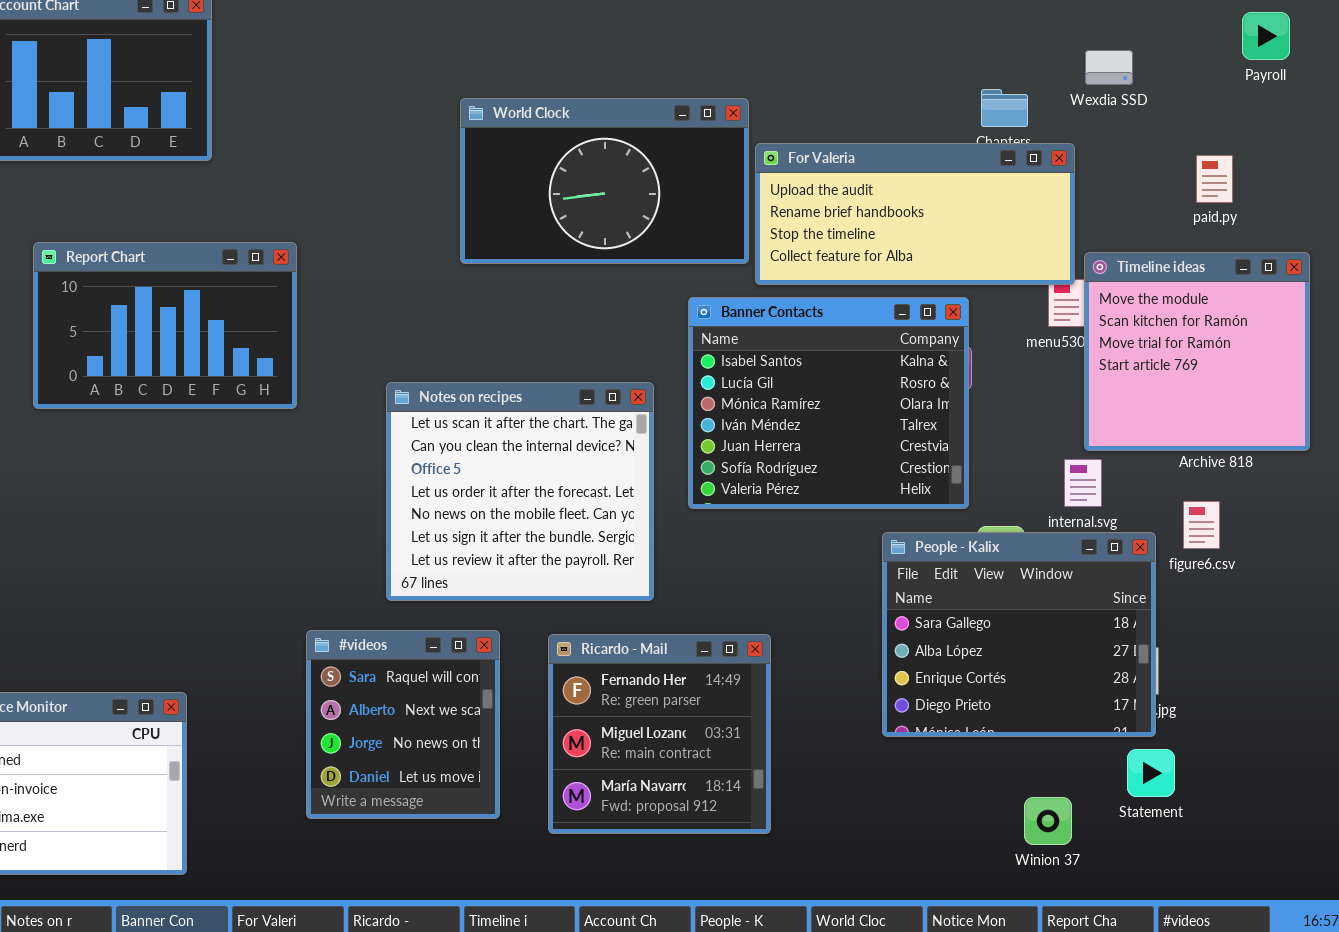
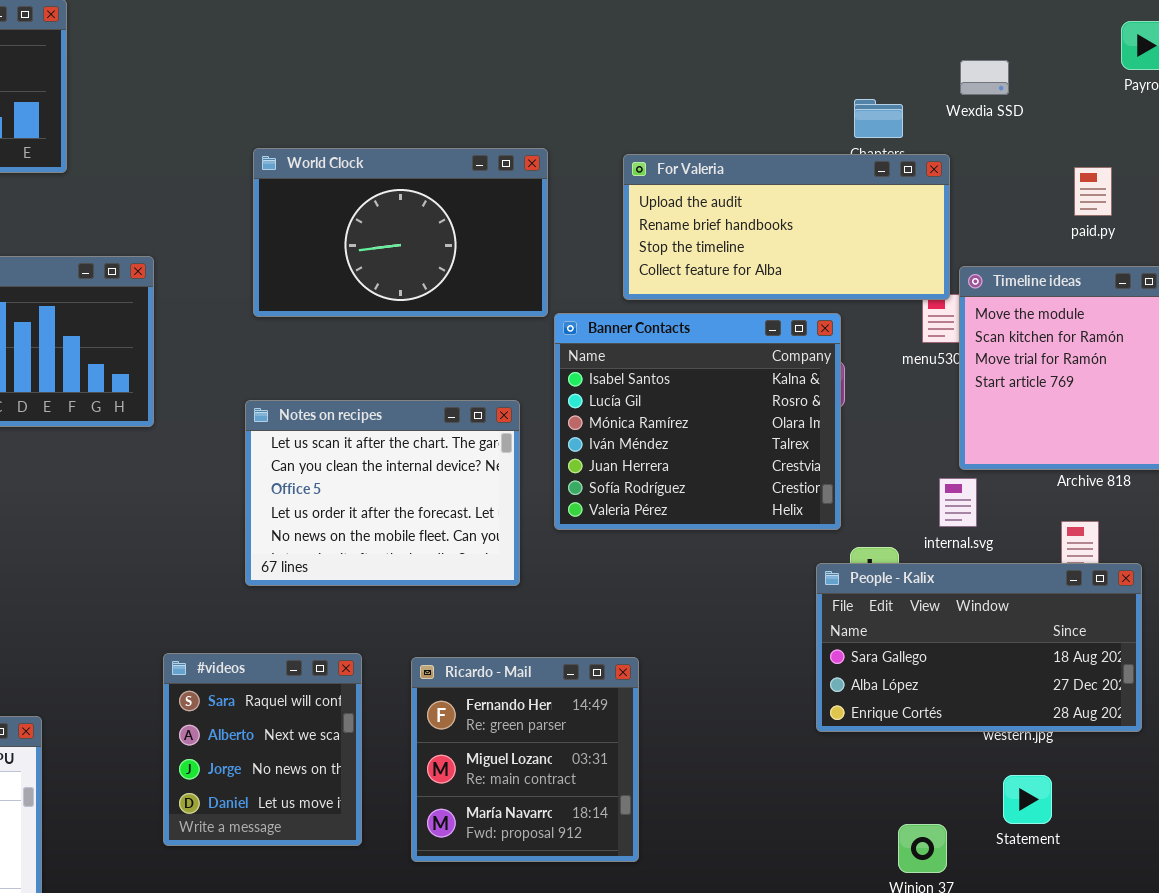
World Clock: [460,98,749,264] -> [253,148,548,317], moved
Notes on recipes: [386,382,654,601] -> [245,400,520,586], resized
People - Kalix: [882,532,1156,737] -> [816,563,1142,732], moved, resized

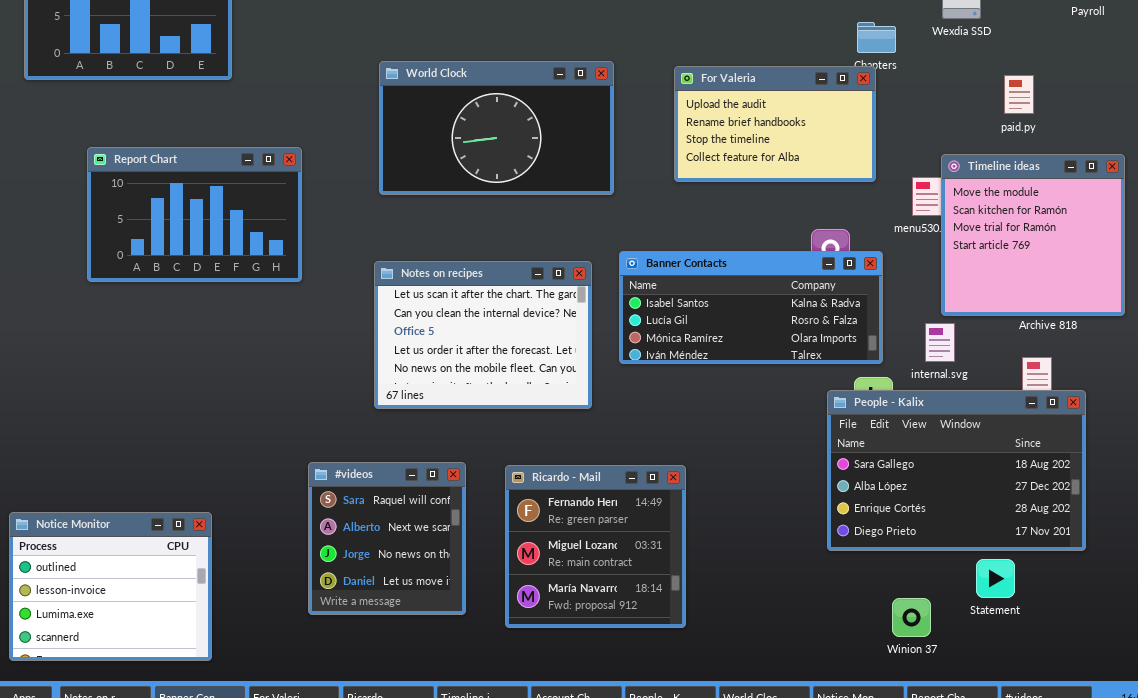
For Valeria: [623,154,950,300] -> [674,66,876,182], resized
paid.py: [1074,167,1112,216] -> [1004,75,1034,114], moved
Banner Contacts: [554,313,841,530] -> [619,251,883,364], resized
People - Kalix: [816,563,1142,732] -> [827,390,1086,551], resized

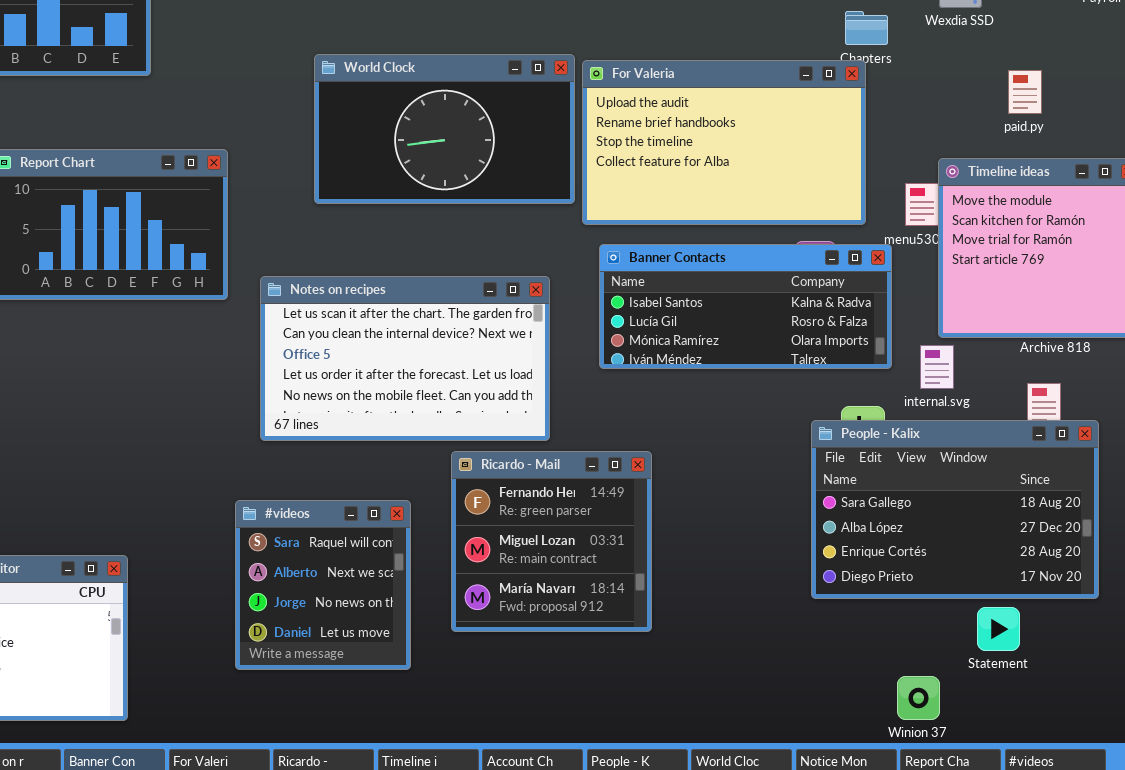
For Valeria: [674,66,876,182] -> [582,60,866,225], resized
Banner Contacts: [619,251,883,364] -> [599,244,892,369], moved
Notes on recipes: [374,261,592,409] -> [260,276,550,441], resized
Ricardo - Mail: [505,465,686,628] -> [451,451,652,632], moved
Winion 37: [892,598,931,637] -> [897,676,940,720], moved

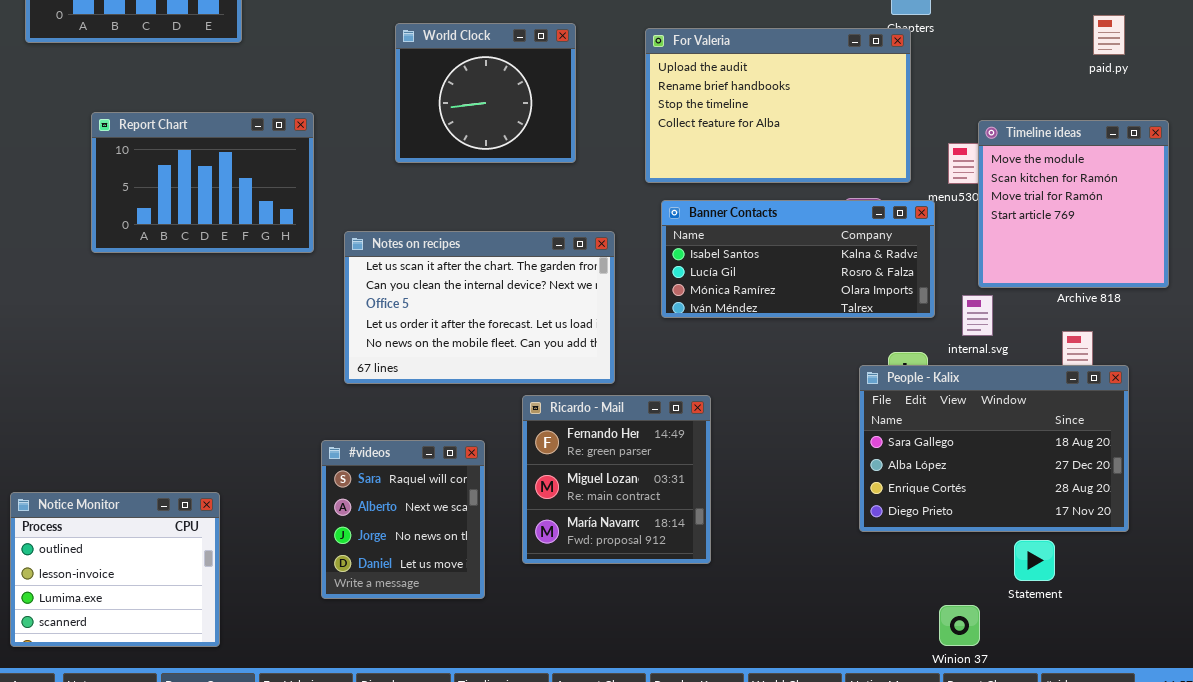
World Clock: [314,54,575,204] -> [395,23,576,163], resized
paid.py: [1008,70,1042,114] -> [1093,15,1125,55], moved

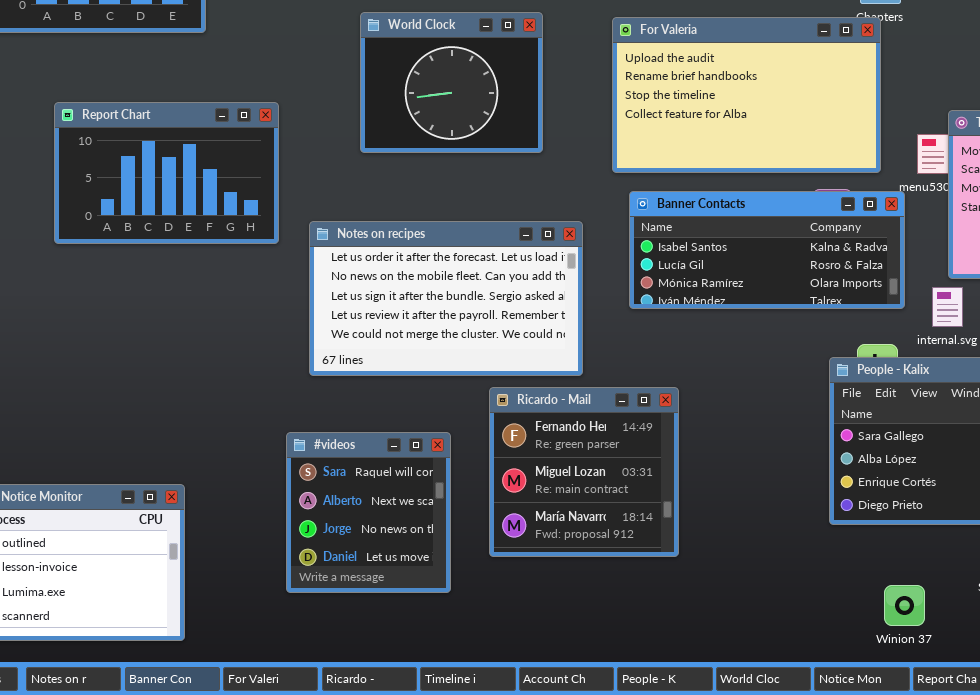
Notes on recipes: [344,231,615,384] -> [309,221,583,376], scrolled down 3 rows
Winion 37: [939,605,980,646] -> [884,585,925,626], moved

